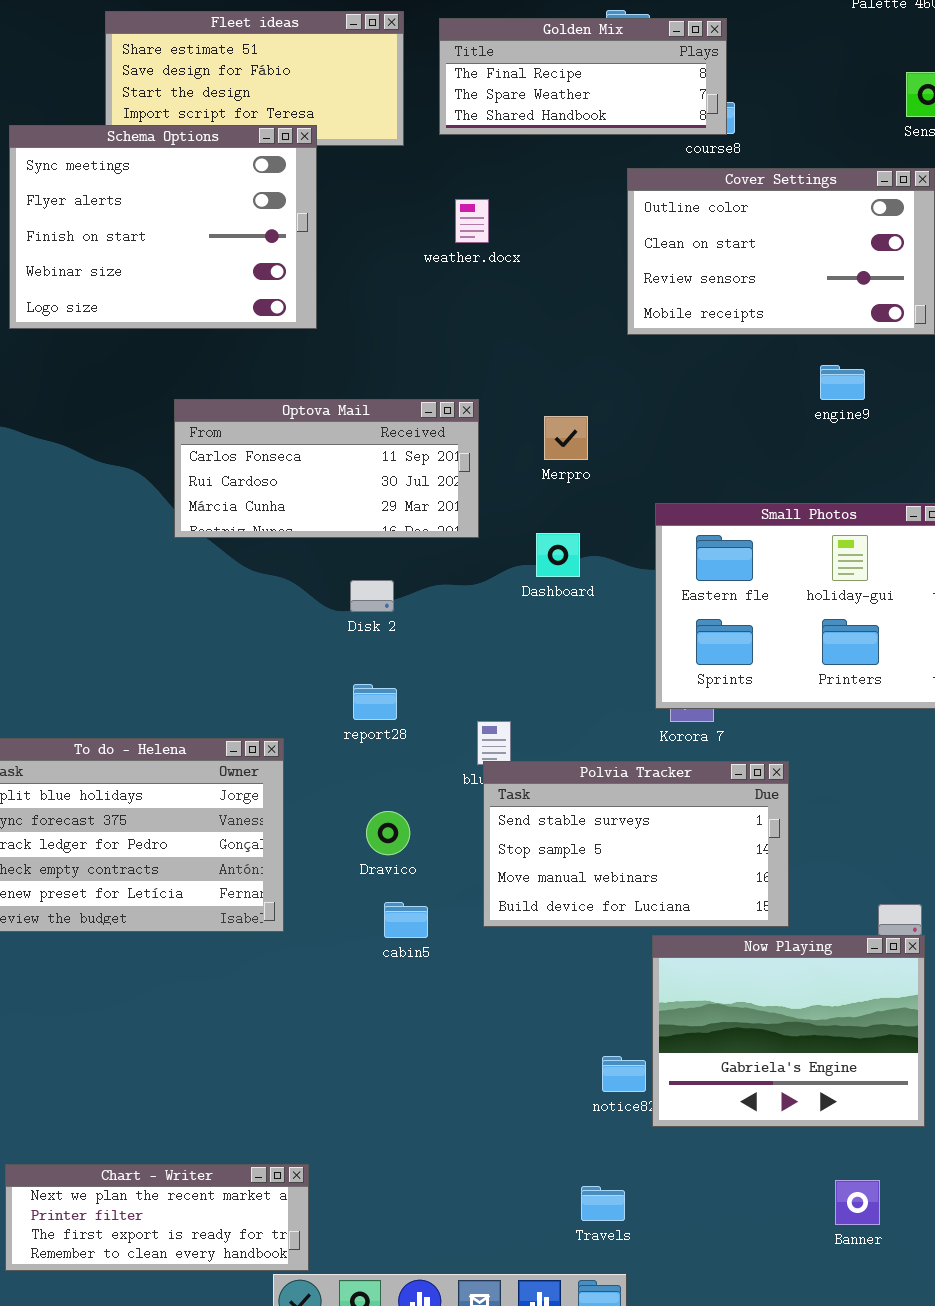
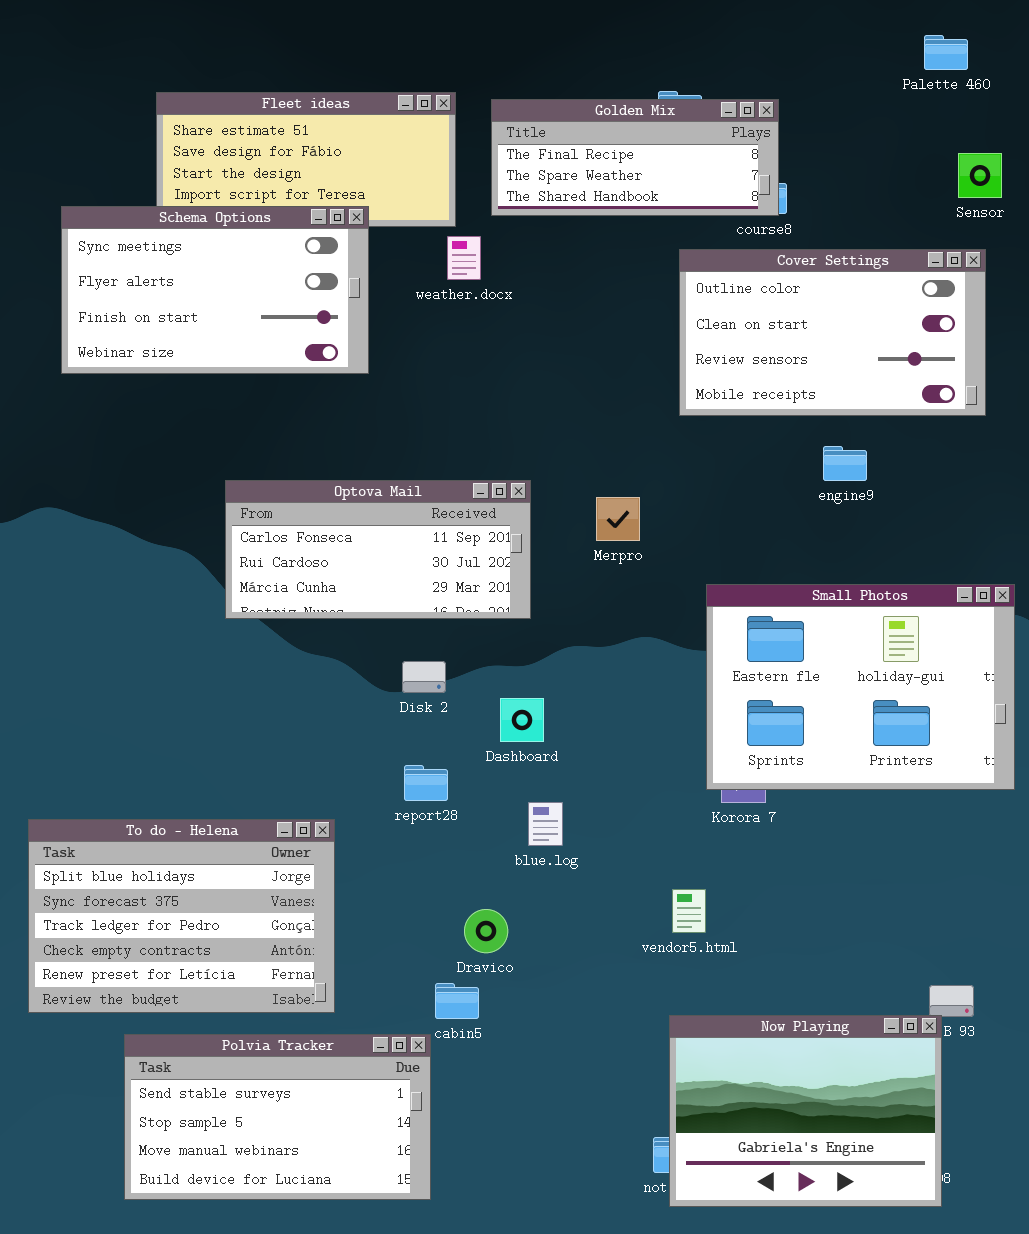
Schema Options: [9,125,317,329] -> [61,206,369,374], resized
weather.docx: [455,199,489,243] -> [447,236,481,280], moved
engine9: [820,365,865,400] -> [823,446,867,481], moved
Dashboard: [536,533,580,577] -> [500,698,544,742], moved
Polvia Tracker: [483,761,789,927] -> [124,1034,431,1200], moved
Dravico: [366,811,410,855] -> [464,909,508,953], moved
Now Playing: [652,935,925,1127] -> [669,1015,942,1207], moved

